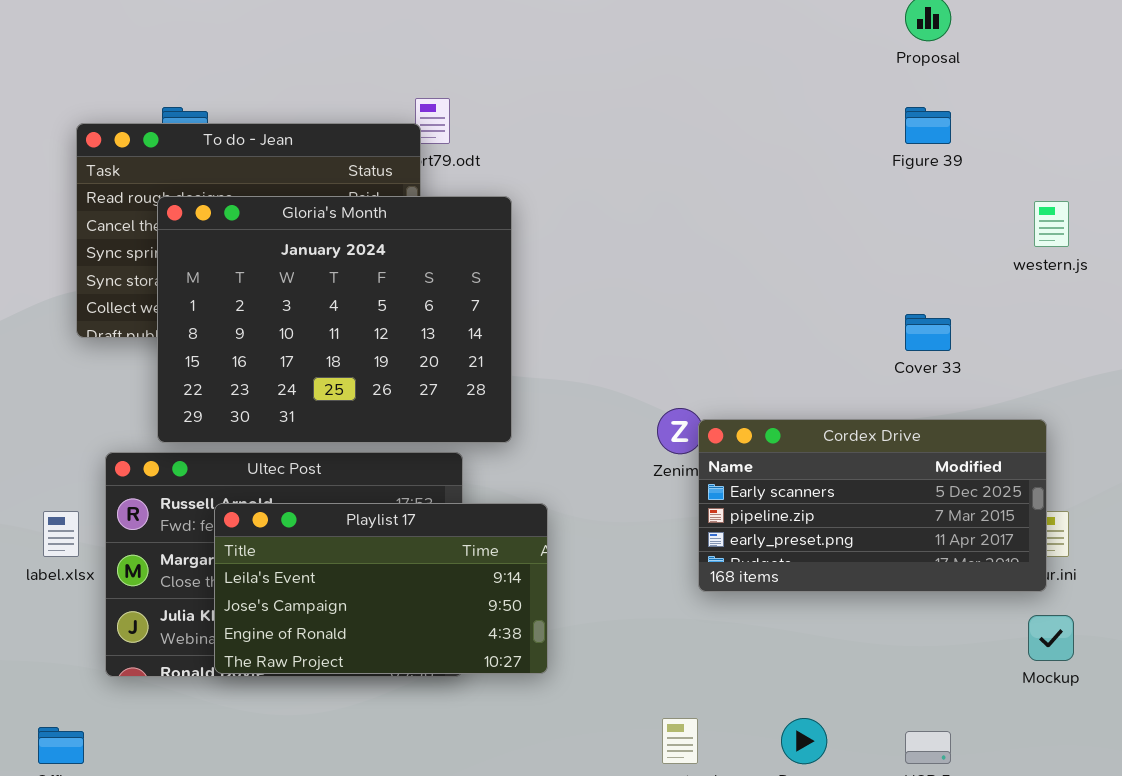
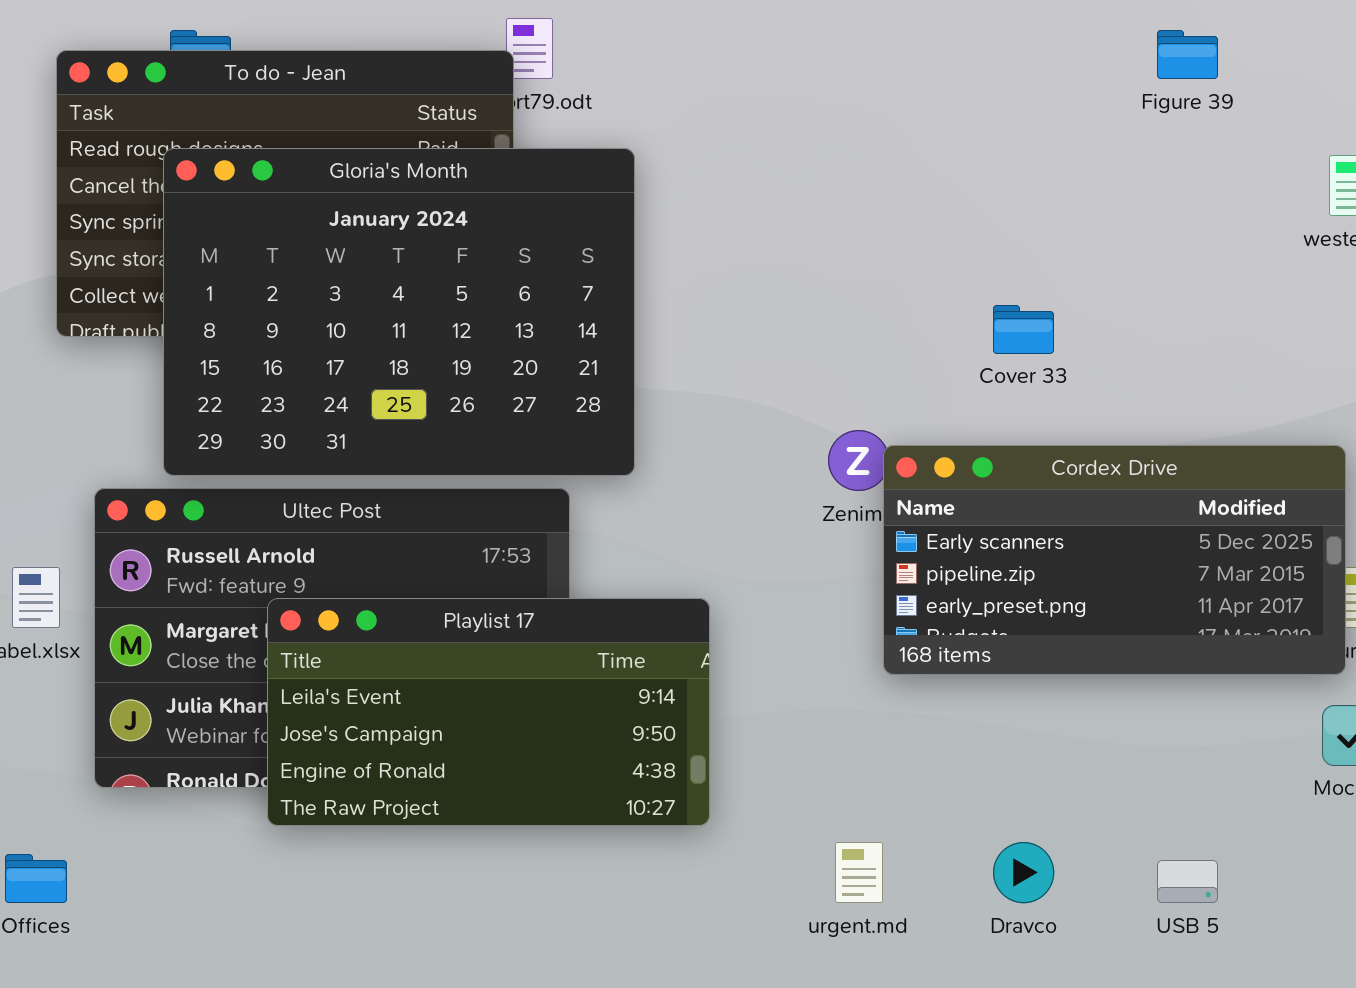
Cover 33: [905,314,951,351] -> [993,305,1054,354], moved
Playlist 17: [214,503,548,674] -> [267,598,710,826], moved

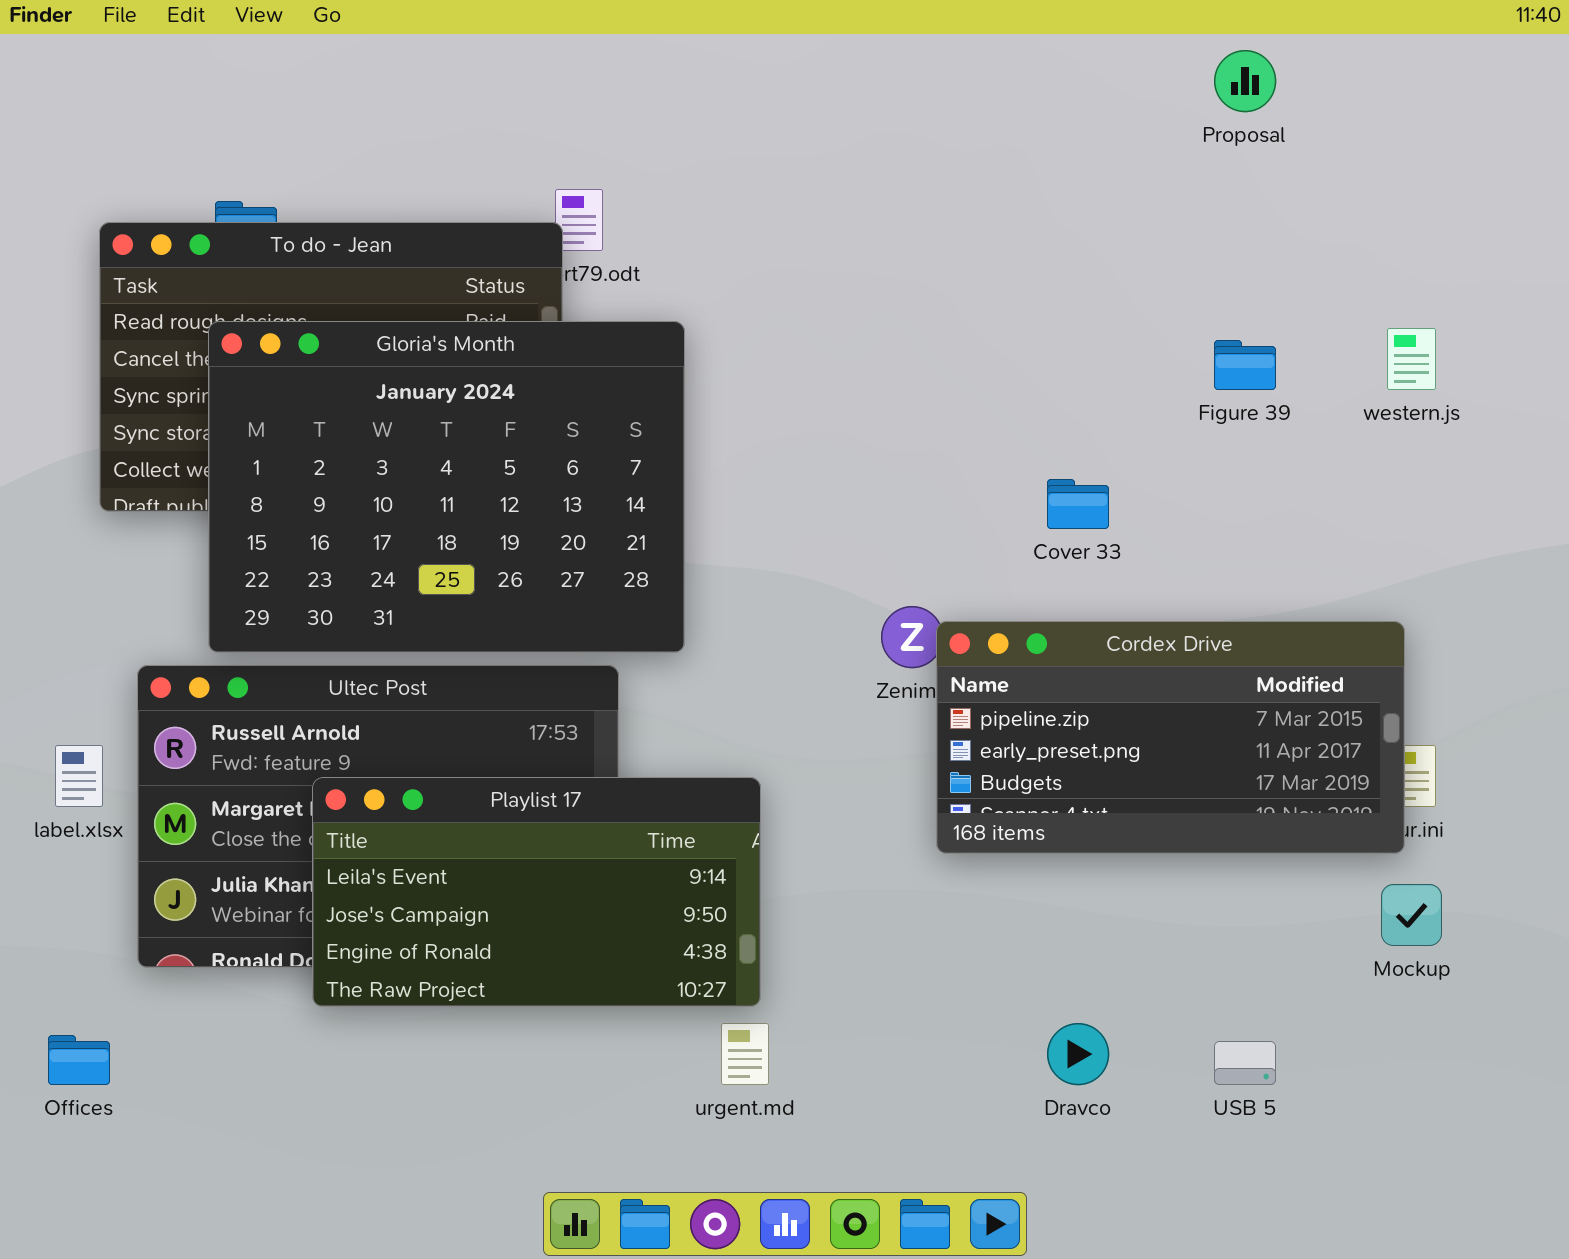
Figure 39: [1157,30,1218,79] -> [1214,340,1276,390], moved
Cordex Drive: [883,445,1346,675] -> [936,621,1405,854], scrolled down 1 row
urgent.md: [835,842,883,903] -> [721,1023,769,1085], moved

